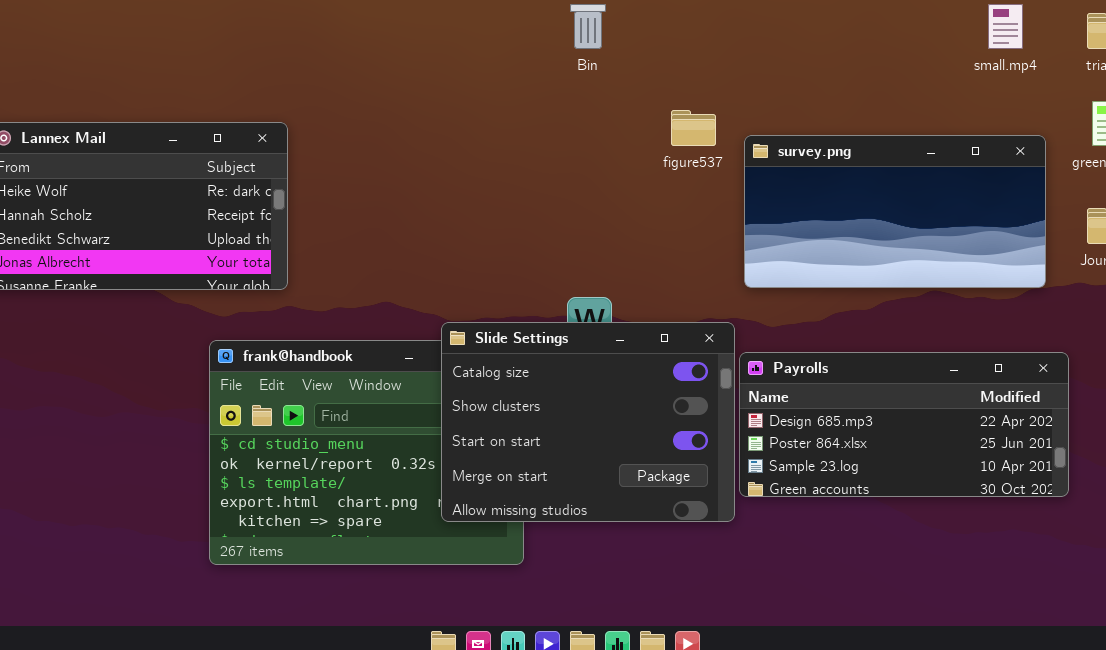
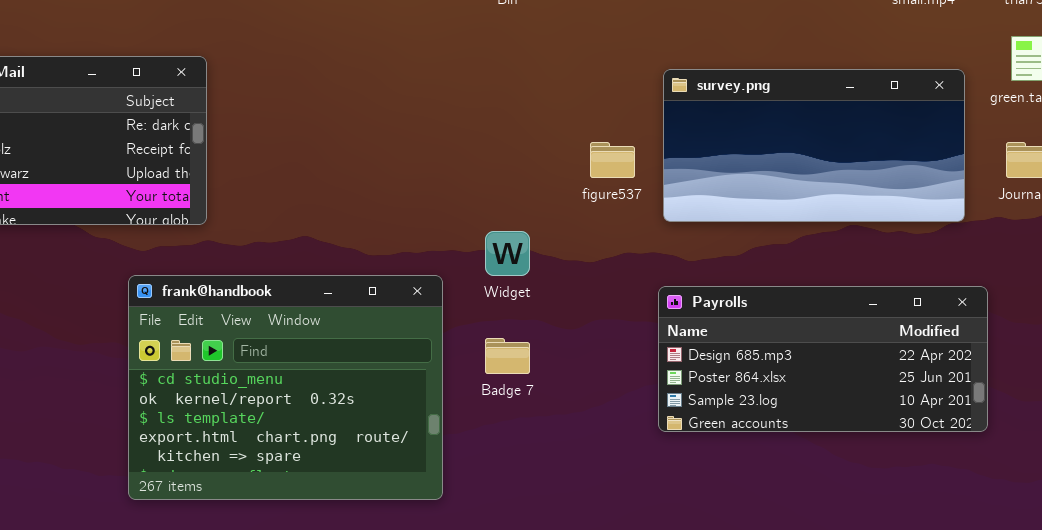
figure537: [671,110,716,146] -> [590,142,635,178], moved
Slide Settings: [441,322,735,522] -> none, closed

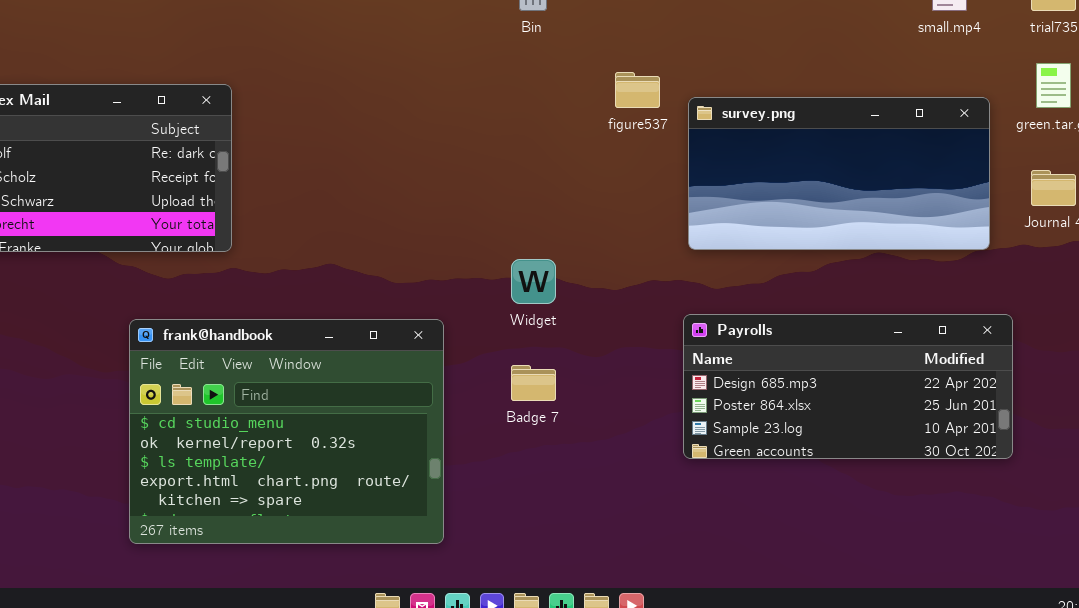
figure537: [590,142,635,178] -> [615,72,660,108], moved
frank@handbook: [128,275,443,500] -> [129,319,444,544], moved

